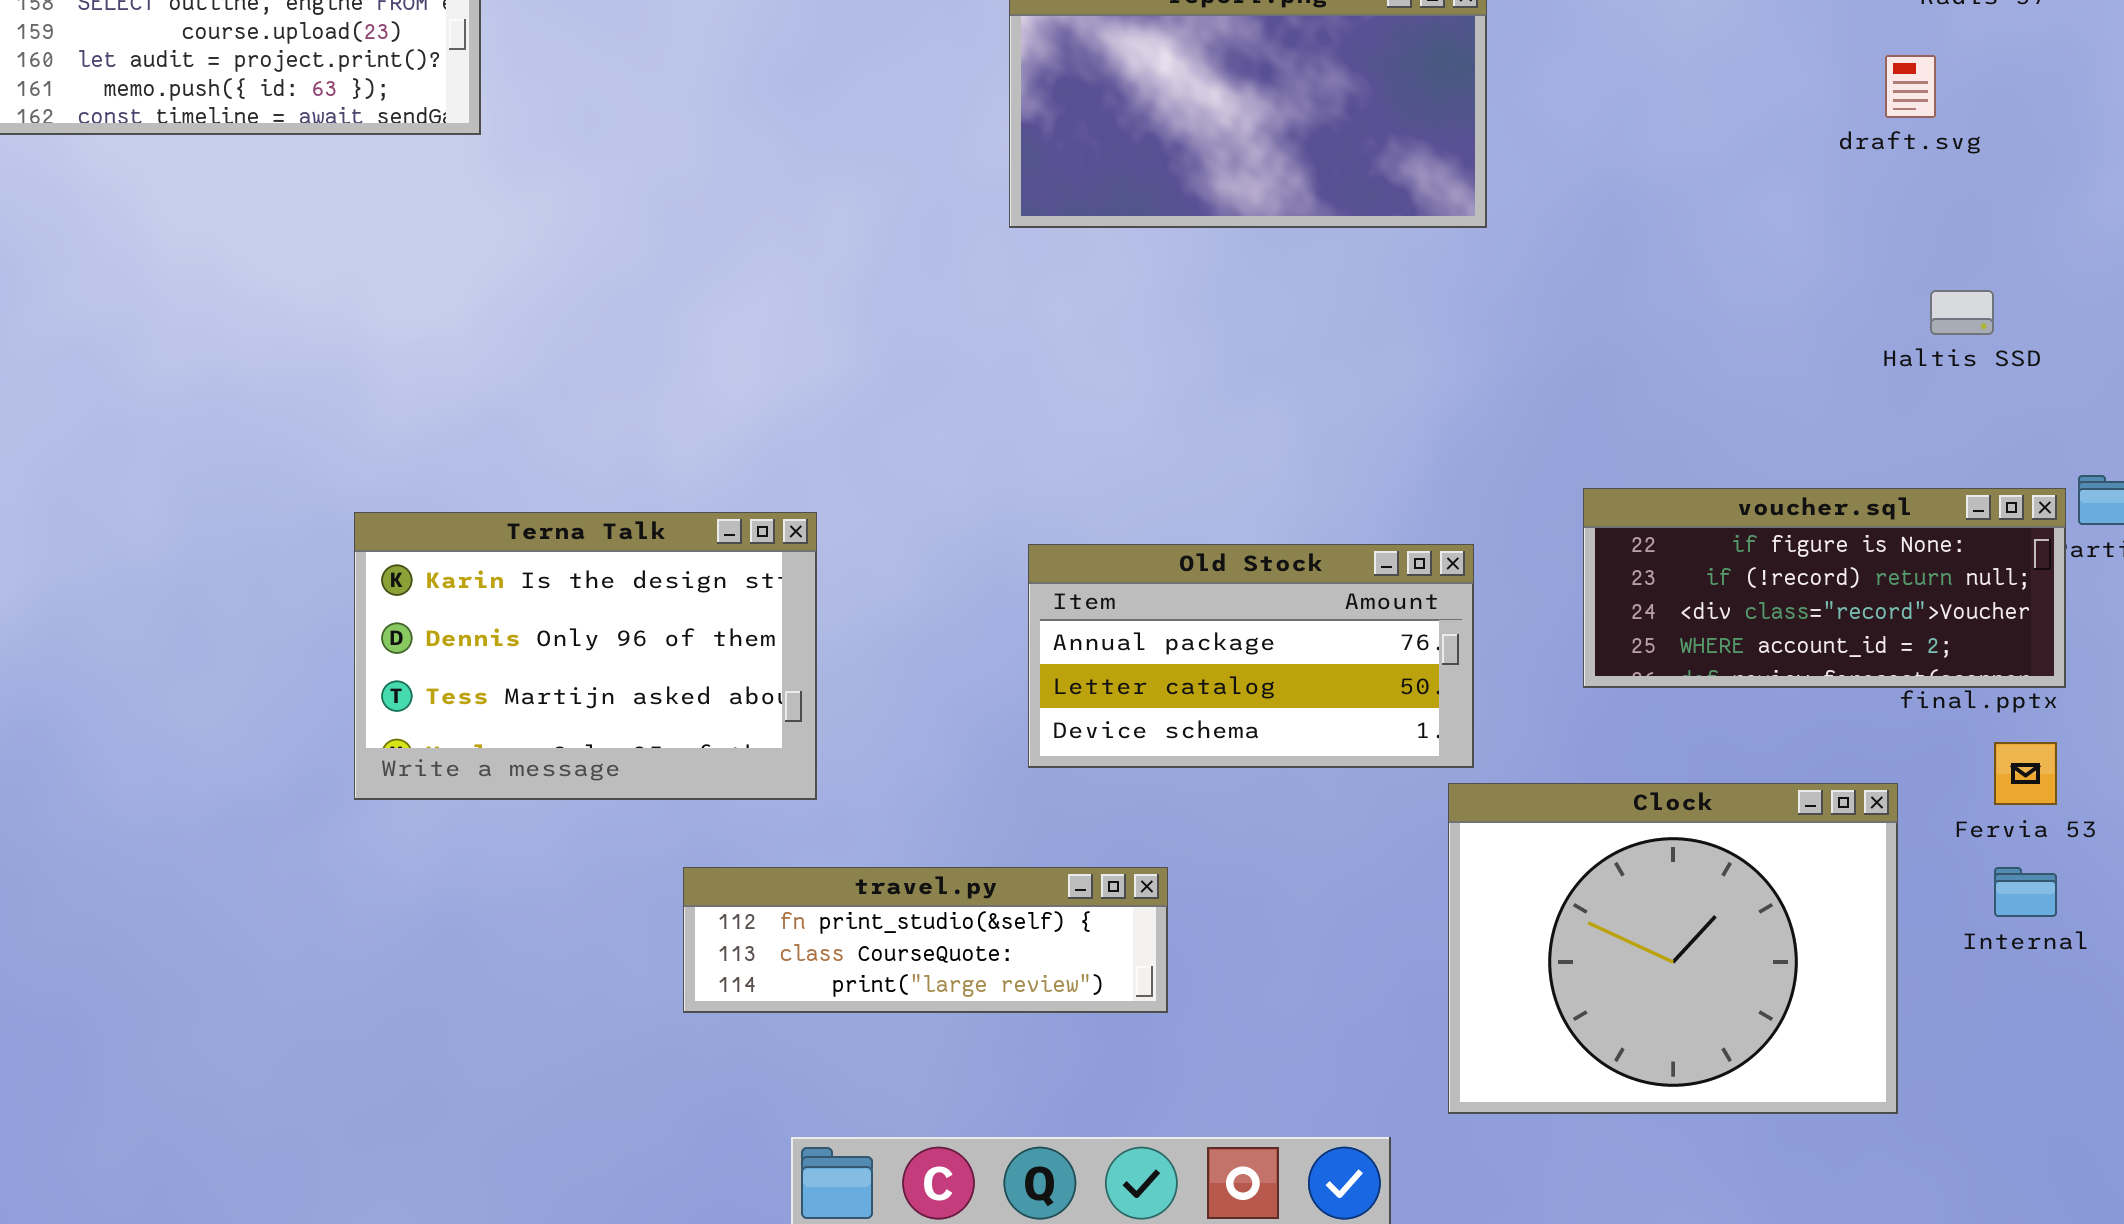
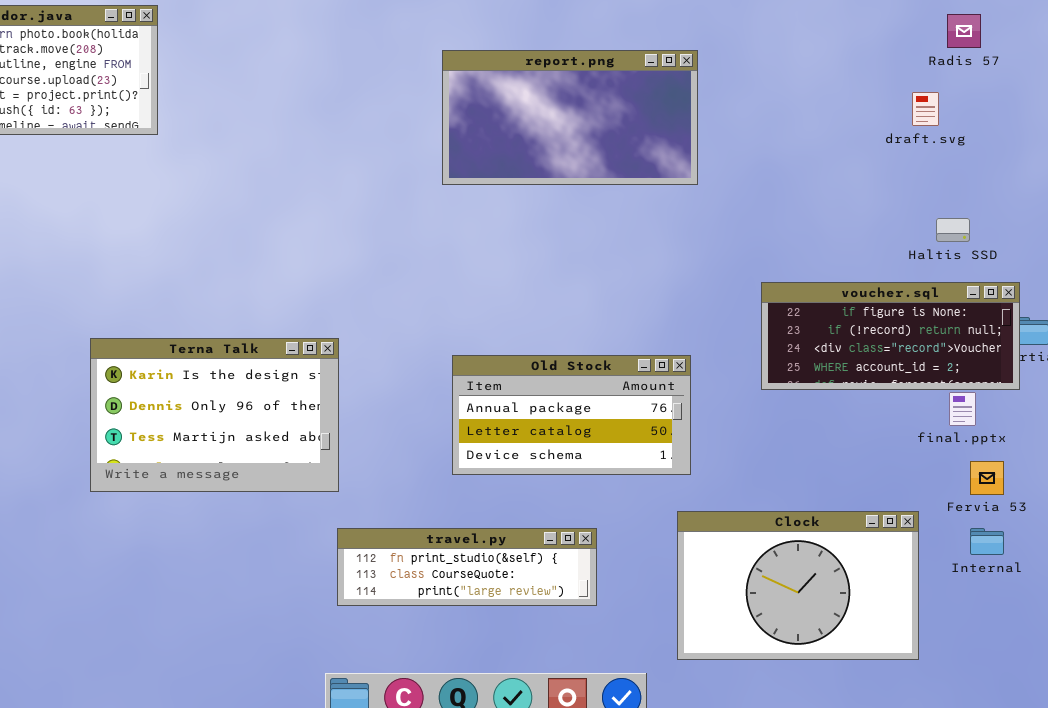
voucher.sql: [1583,488,2066,688] -> [761,282,1020,390], moved
Clock: [1448,783,1898,1114] -> [677,511,919,660], resized
travel.py: [683,867,1168,1013] -> [337,528,597,606], moved

